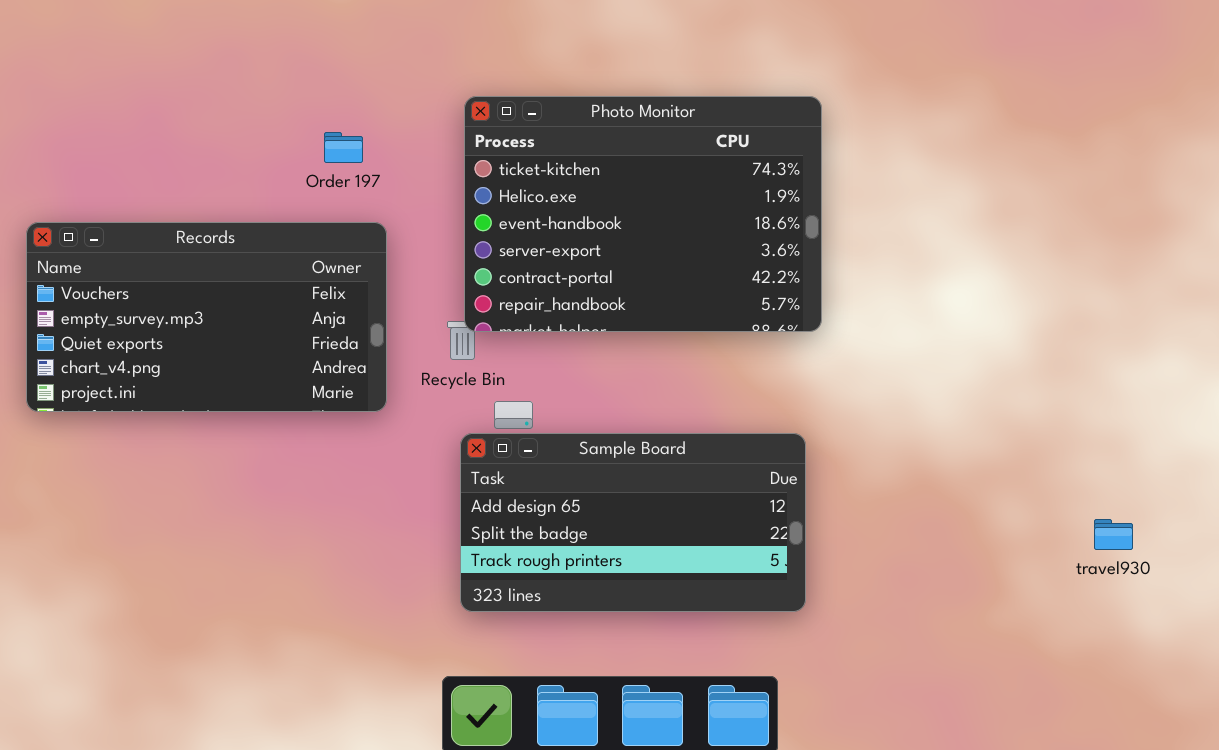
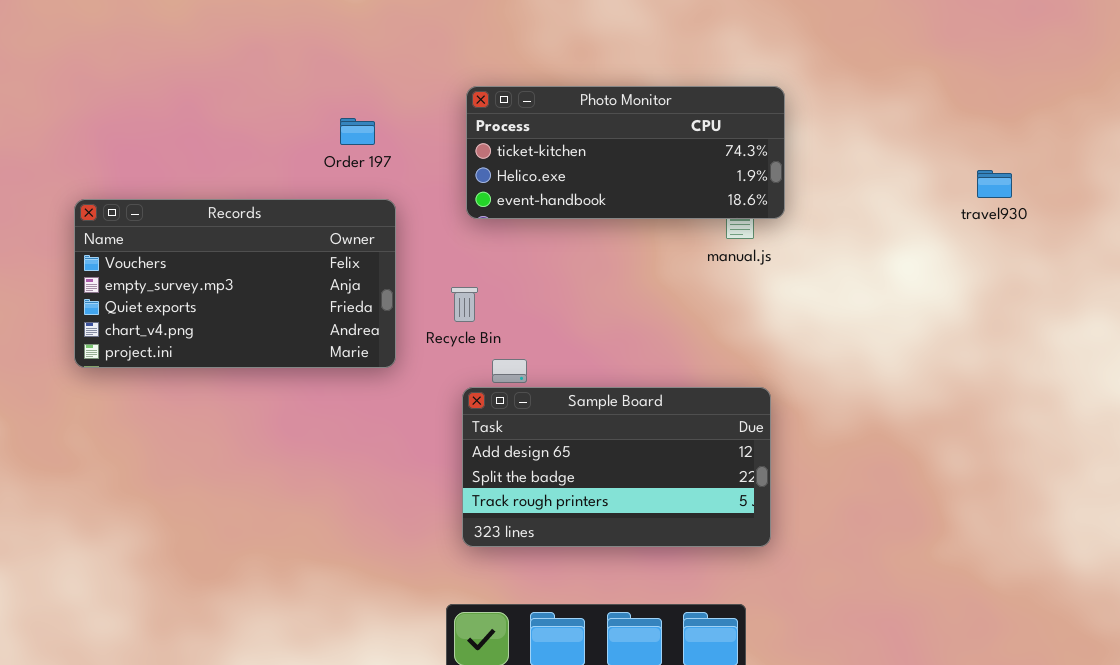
Photo Monitor: [464,96,822,332] -> [466,86,785,219], resized
travel930: [1094,519,1133,550] -> [977,170,1012,198], moved

